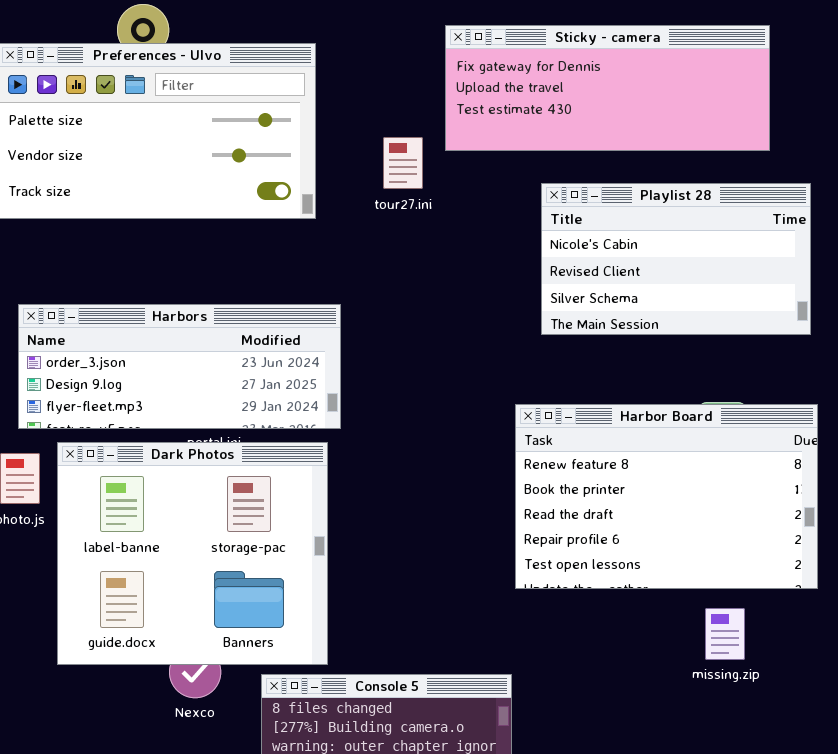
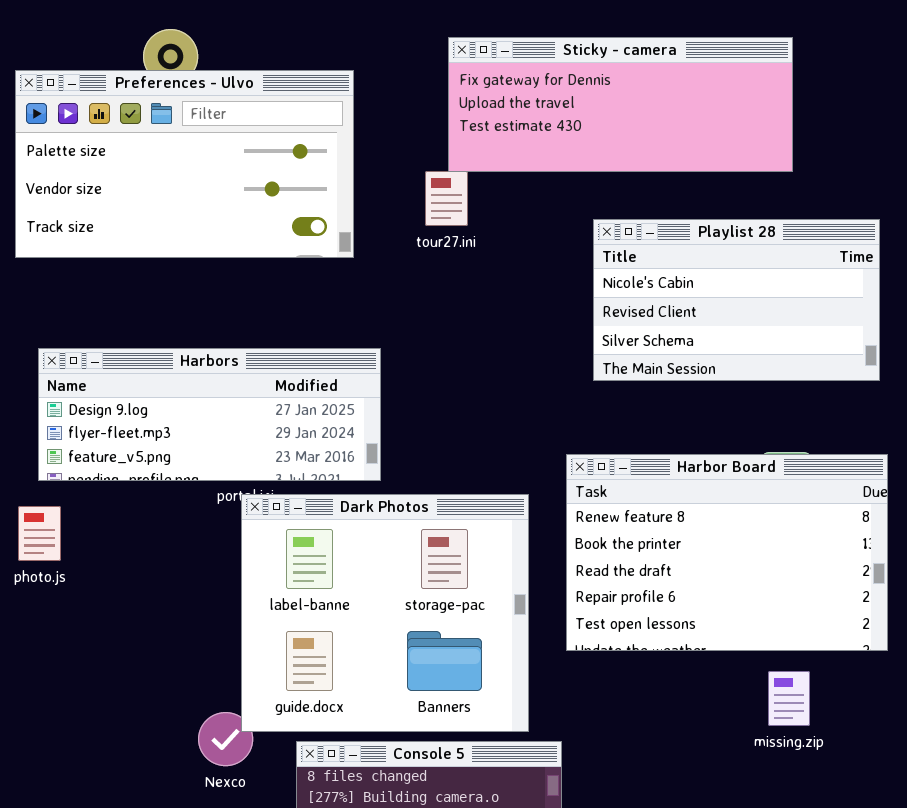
Sticky - camera: [445,25,770,151] -> [448,37,793,172], moved
Harbors: [18,304,341,429] -> [38,348,381,481], scrolled down 1 row
Dark Photos: [57,442,328,665] -> [241,494,529,732], moved

